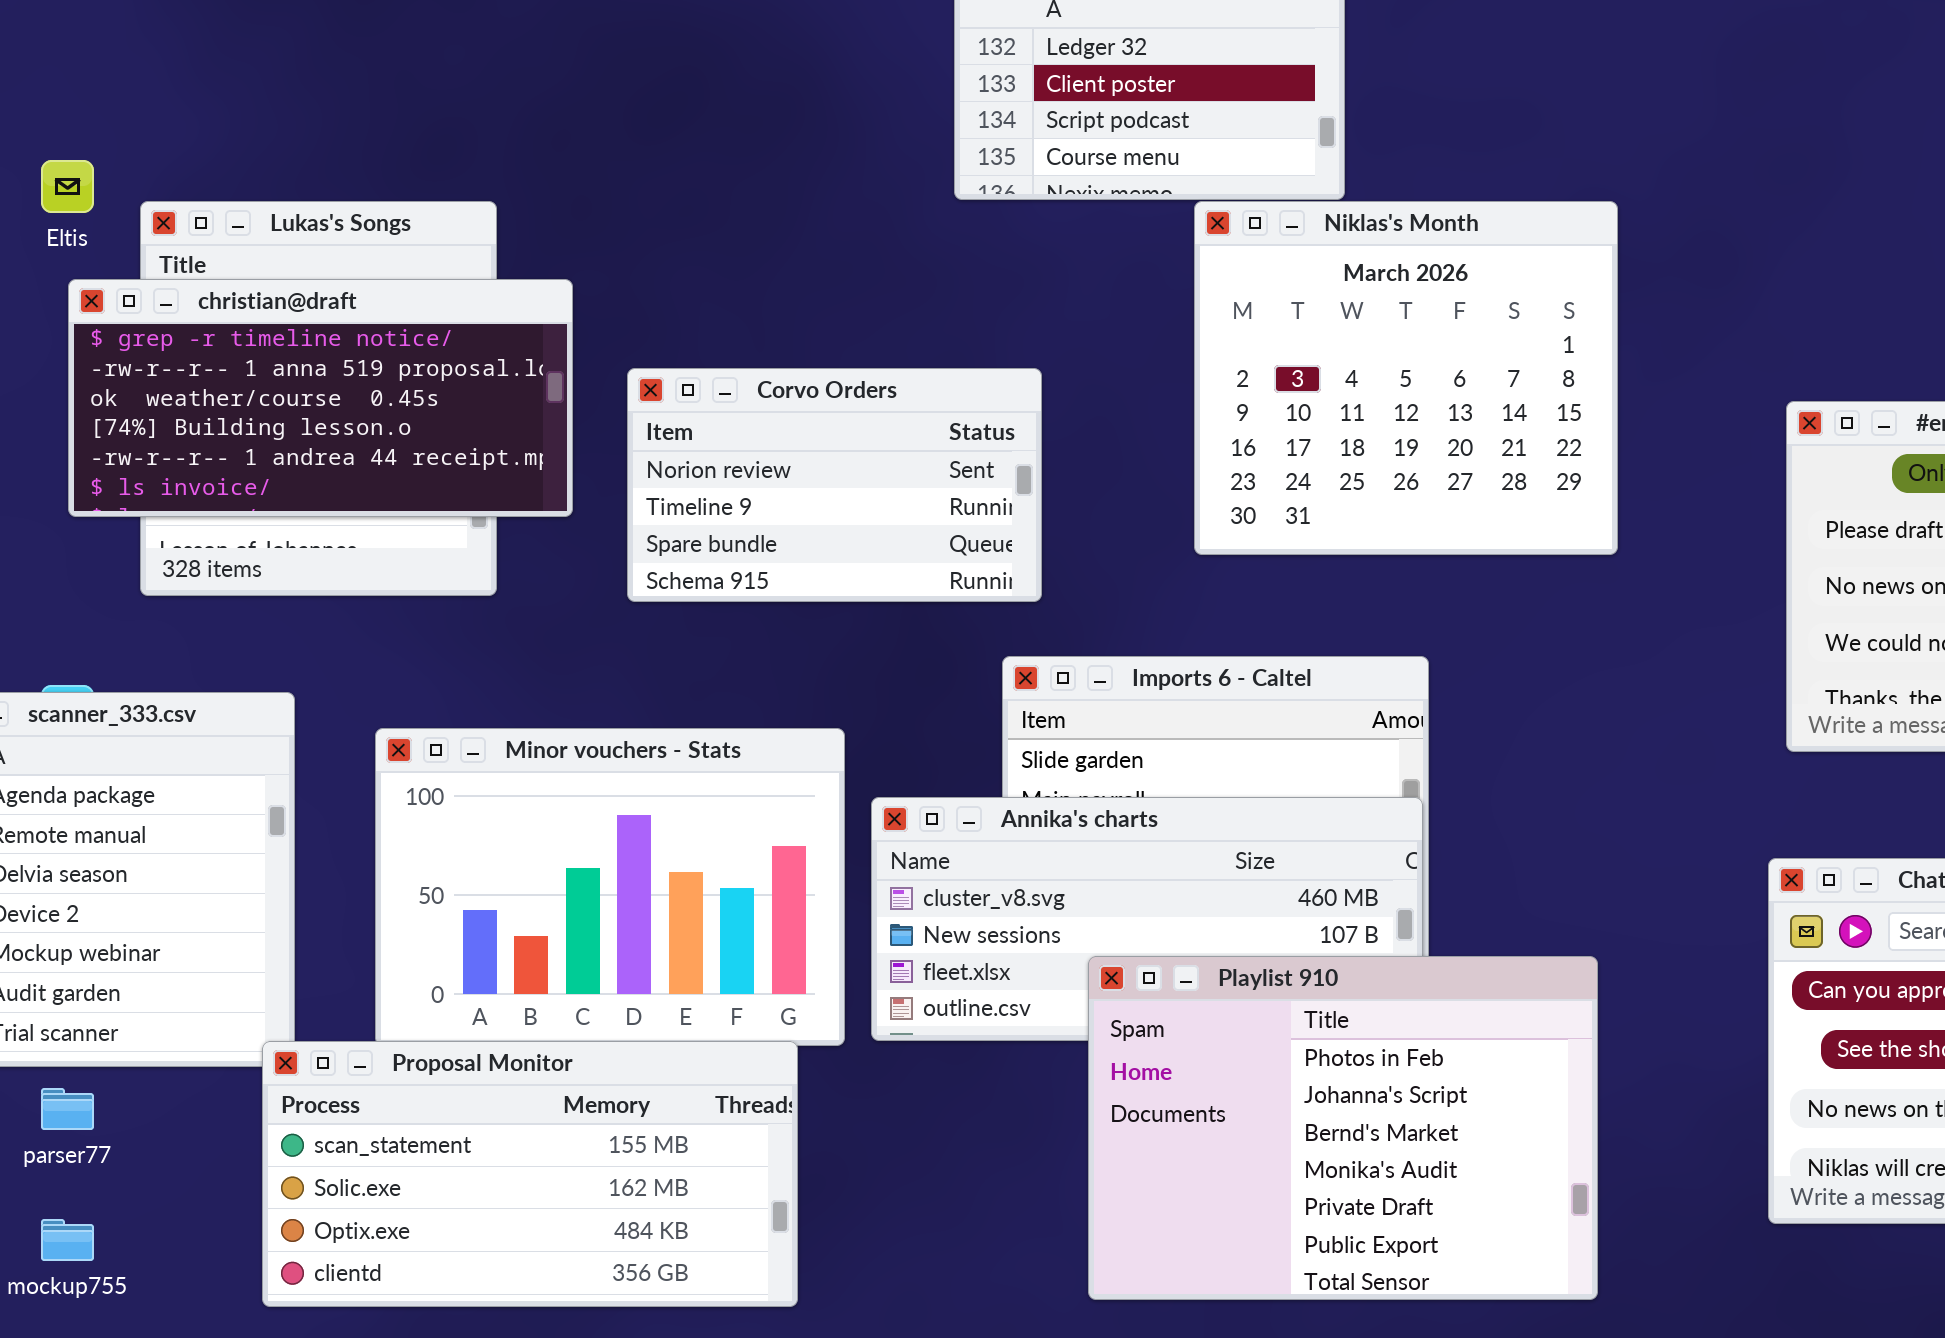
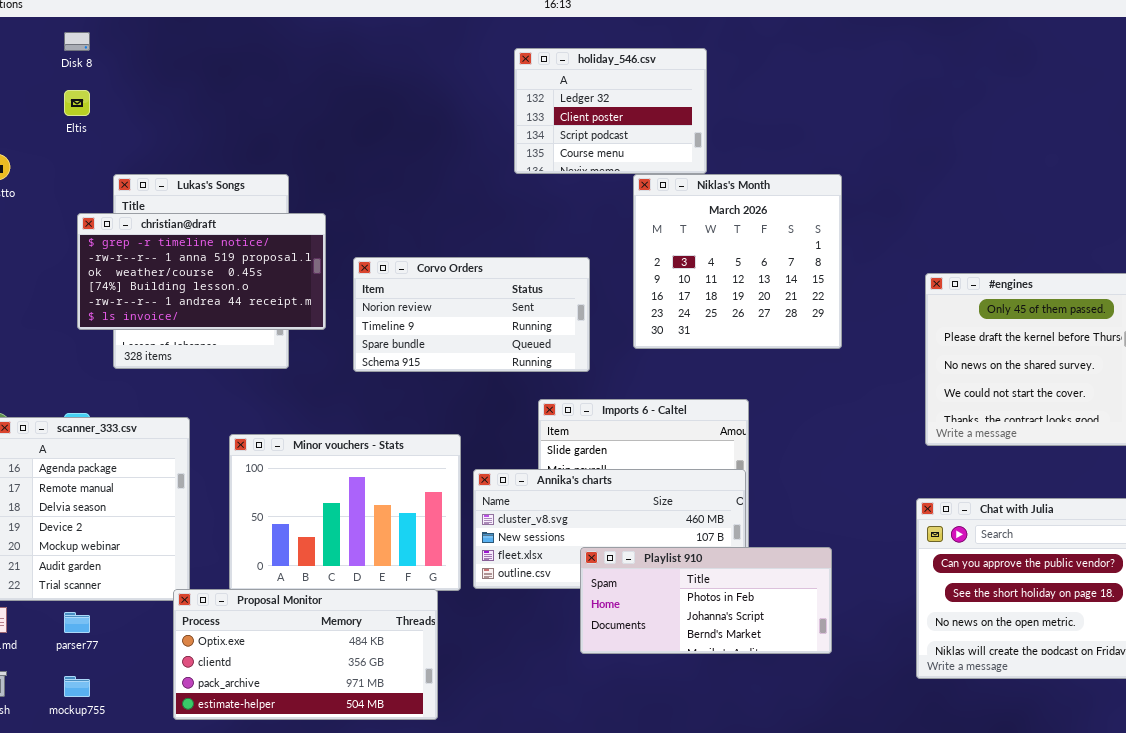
Eltis: [41,160,94,213] -> [64,90,90,116], moved
Corvo Orders: [627,368,1042,602] -> [353,257,590,372], resized
Playlist 910: [1088,956,1598,1300] -> [580,547,832,654], resized
Proposal Monitor: [262,1041,798,1307] -> [173,589,438,720], scrolled down 2 rows

